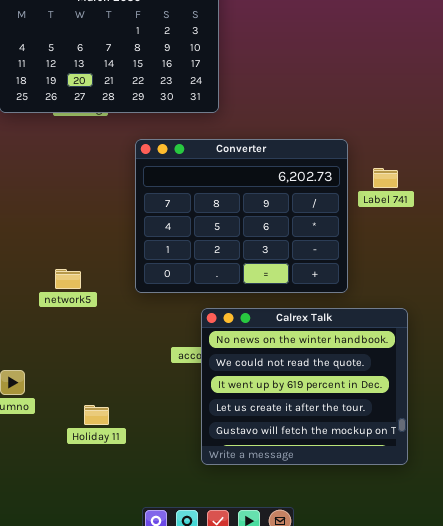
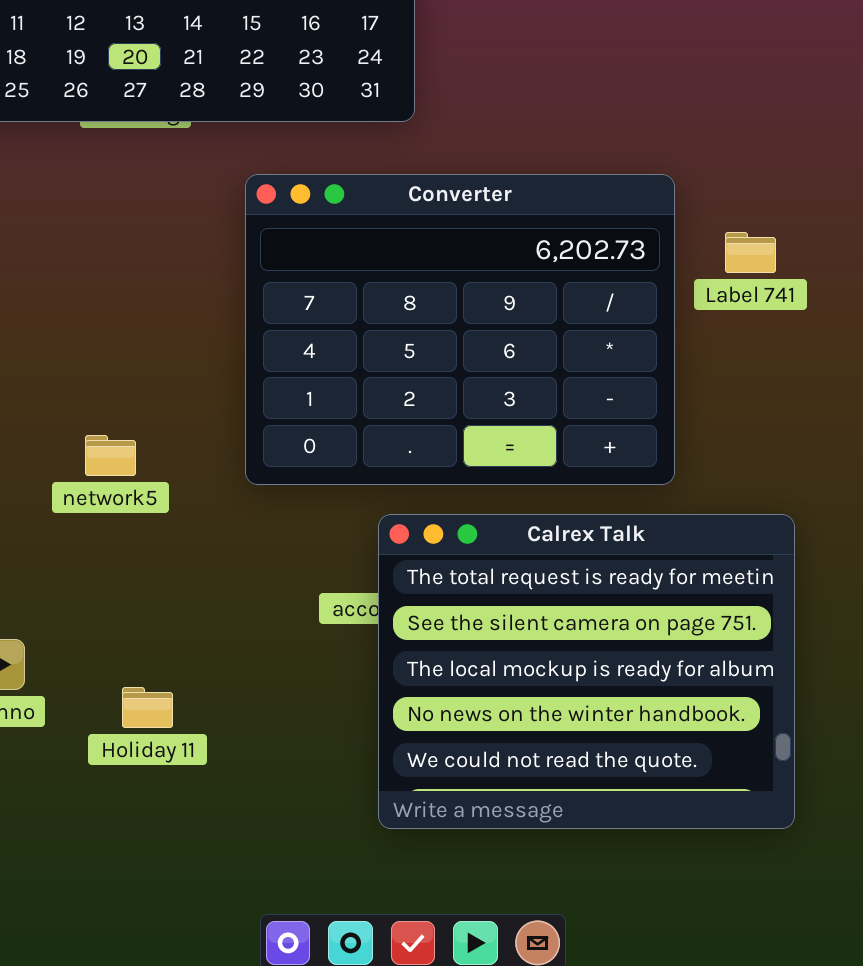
Calrex Talk: [201,308,408,465] -> [378,514,795,829], scrolled up 3 rows
Holiday 11: [84,405,109,425] -> [122,687,173,728], moved

